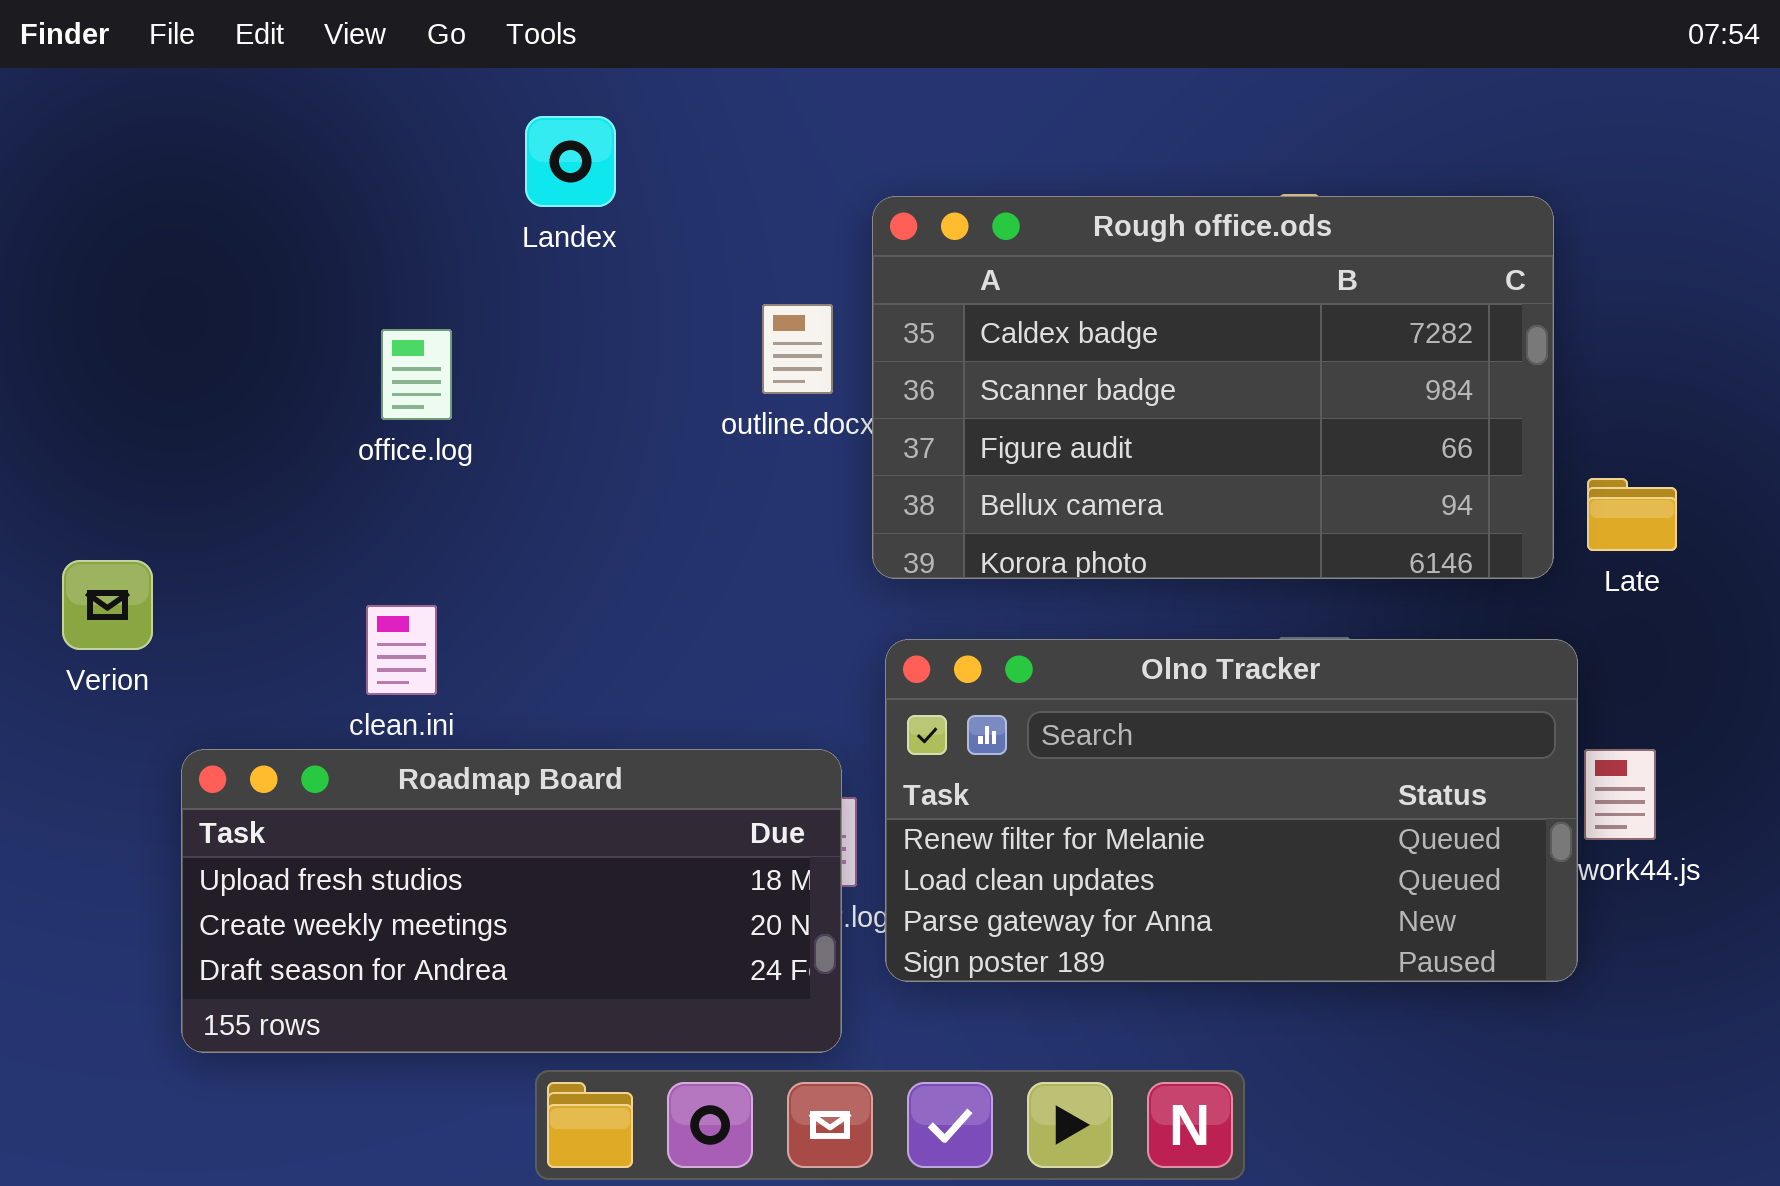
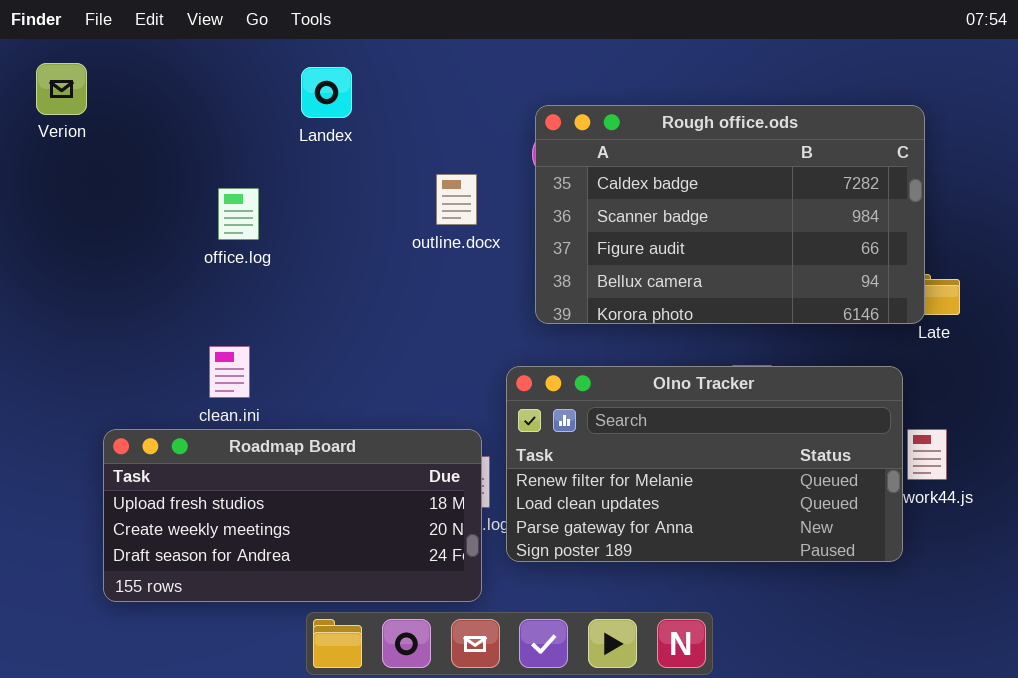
Rough office.ods: [872,196,1554,579] -> [535,105,925,324], moved
Verion: [62,560,153,650] -> [36,63,87,115], moved

